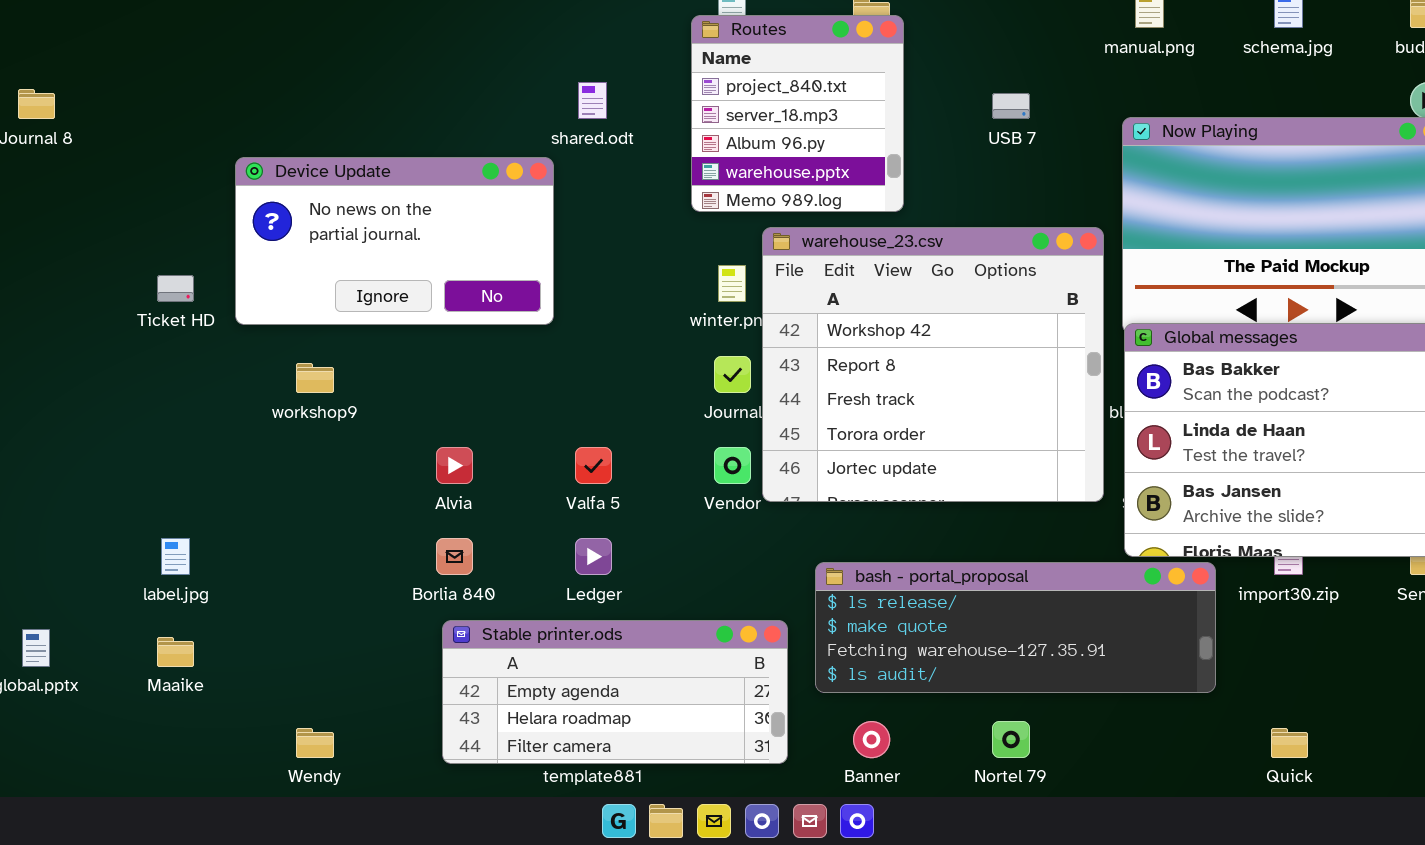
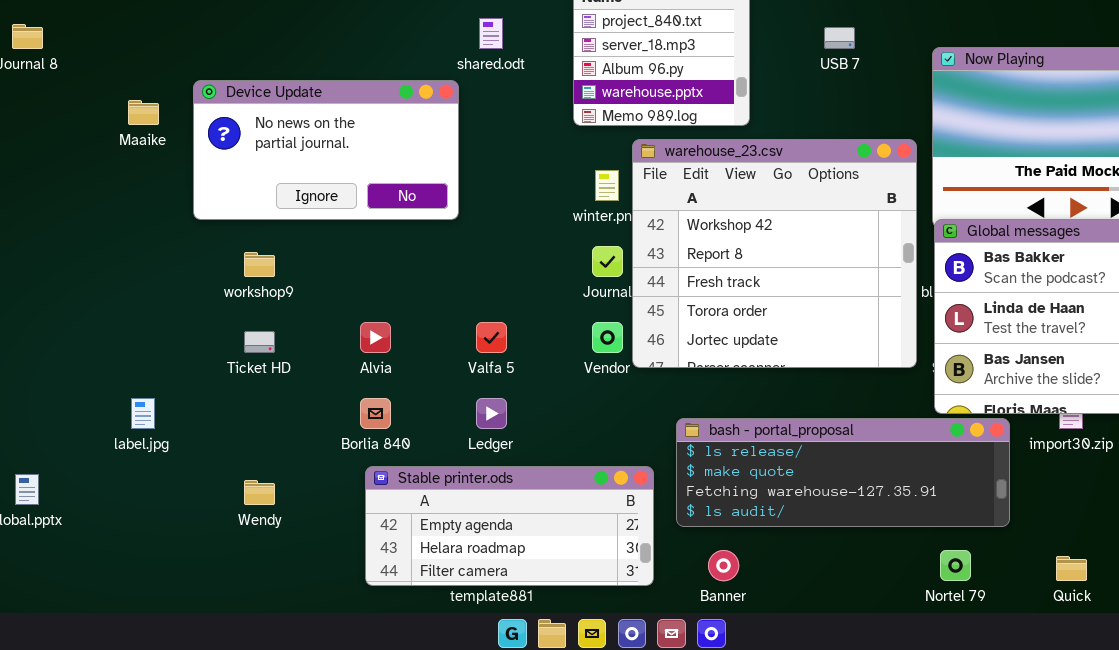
Ticket HD: [157,275,194,302] -> [244,331,275,353], moved
Maaike: [157,637,194,667] -> [128,100,159,125], moved
Nortel 79: [992,721,1030,758] -> [940,550,971,581], moved
Wendy: [296,728,334,758] -> [244,480,275,505], moved

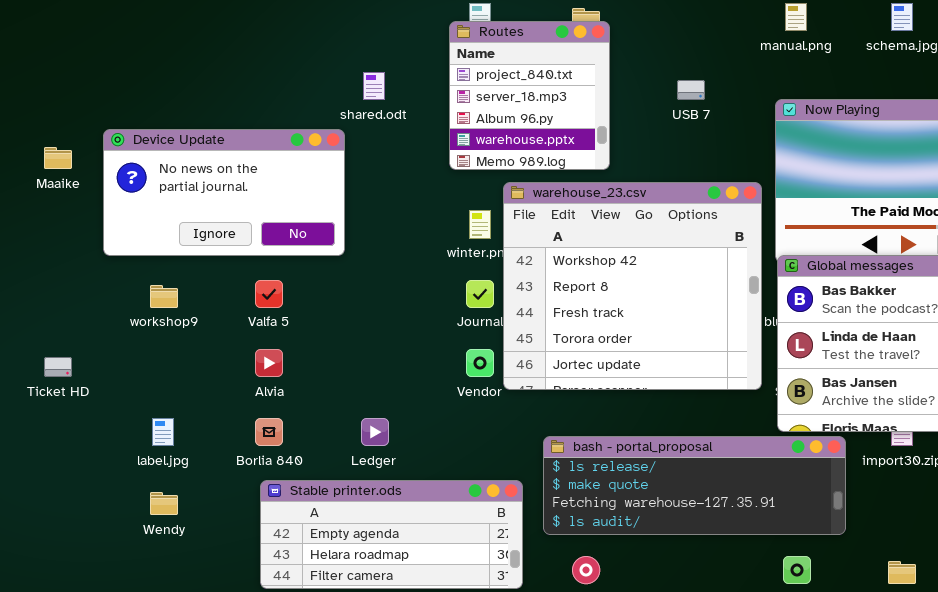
Valfa 5: [476,322,507,353] -> [255,280,283,308], moved
Ticket HD: [244,331,275,353] -> [44,357,72,377], moved
label.jpg: [131,398,155,429] -> [152,418,174,446], moved

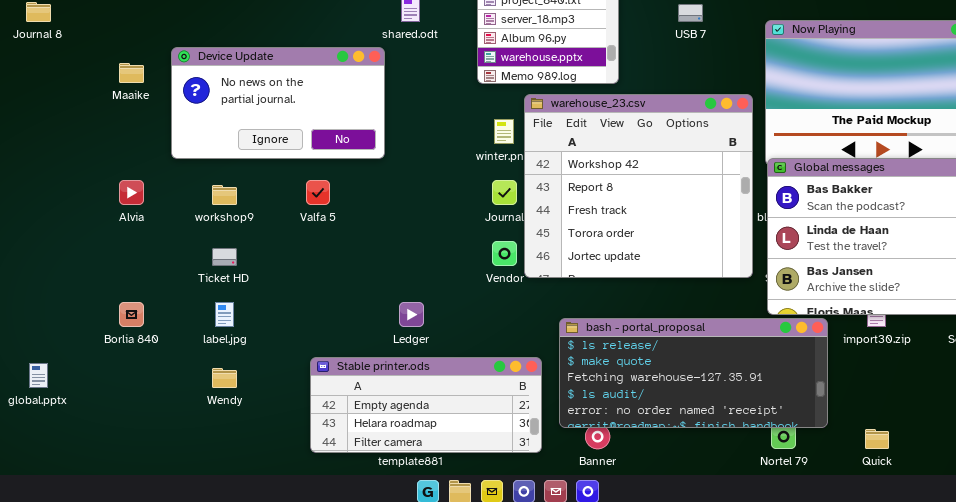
Alvia: [255,349,283,377] -> [119,180,144,205], moved
Ticket HD: [44,357,72,377] -> [212,248,237,266], moved
Borlia 840: [255,418,283,446] -> [119,302,144,327], moved
bash - portal_proposal: [543,436,846,535] -> [559,318,828,428], resized

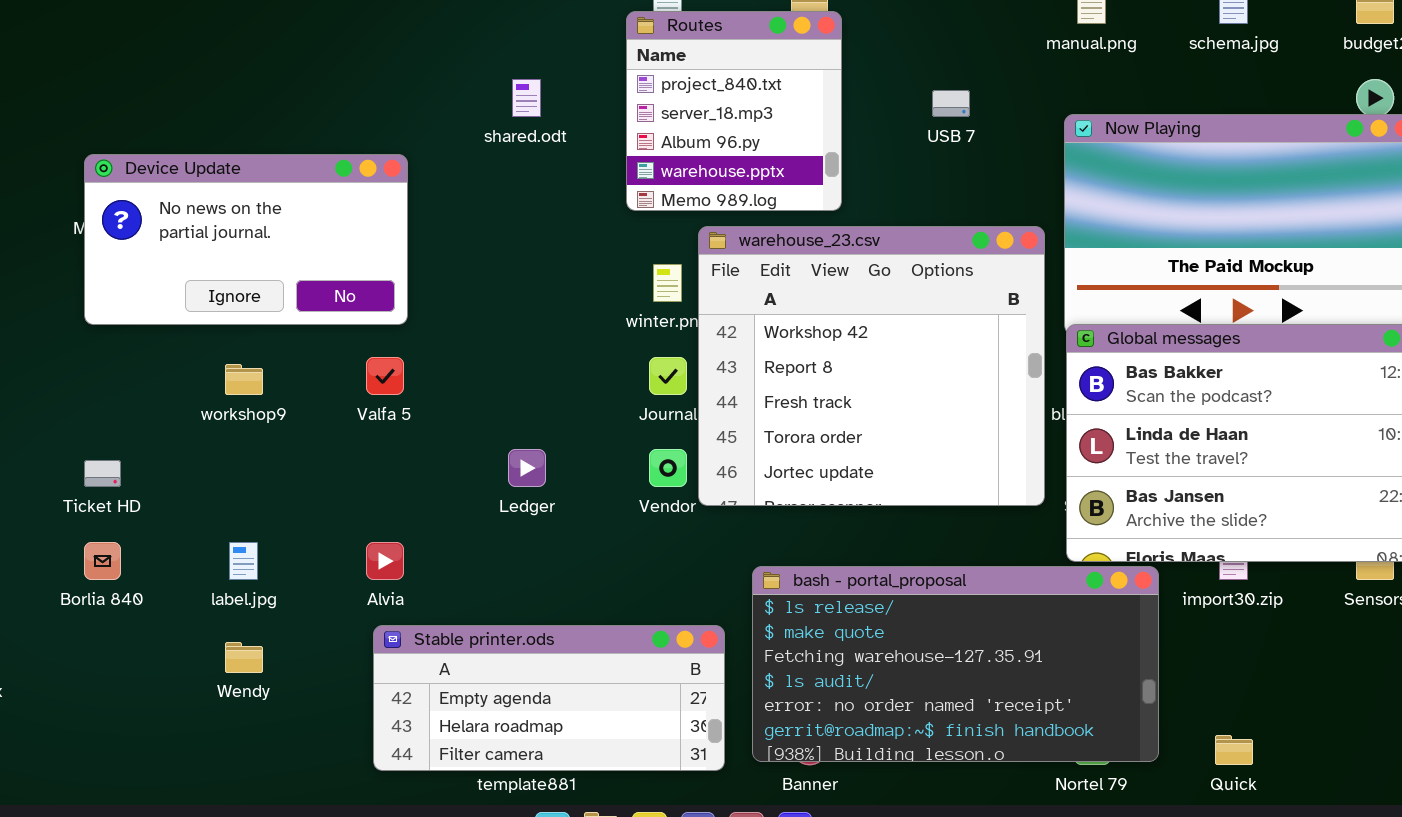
Device Update: [171,47,385,159] -> [84,154,408,325], moved
Alvia: [119,180,144,205] -> [366,542,404,580], moved
Ticket HD: [212,248,237,266] -> [84,460,121,487], moved
Ledger: [399,302,424,327] -> [508,449,546,487], moved
bash - portal_proposal: [559,318,828,428] -> [752,566,1159,762], resized

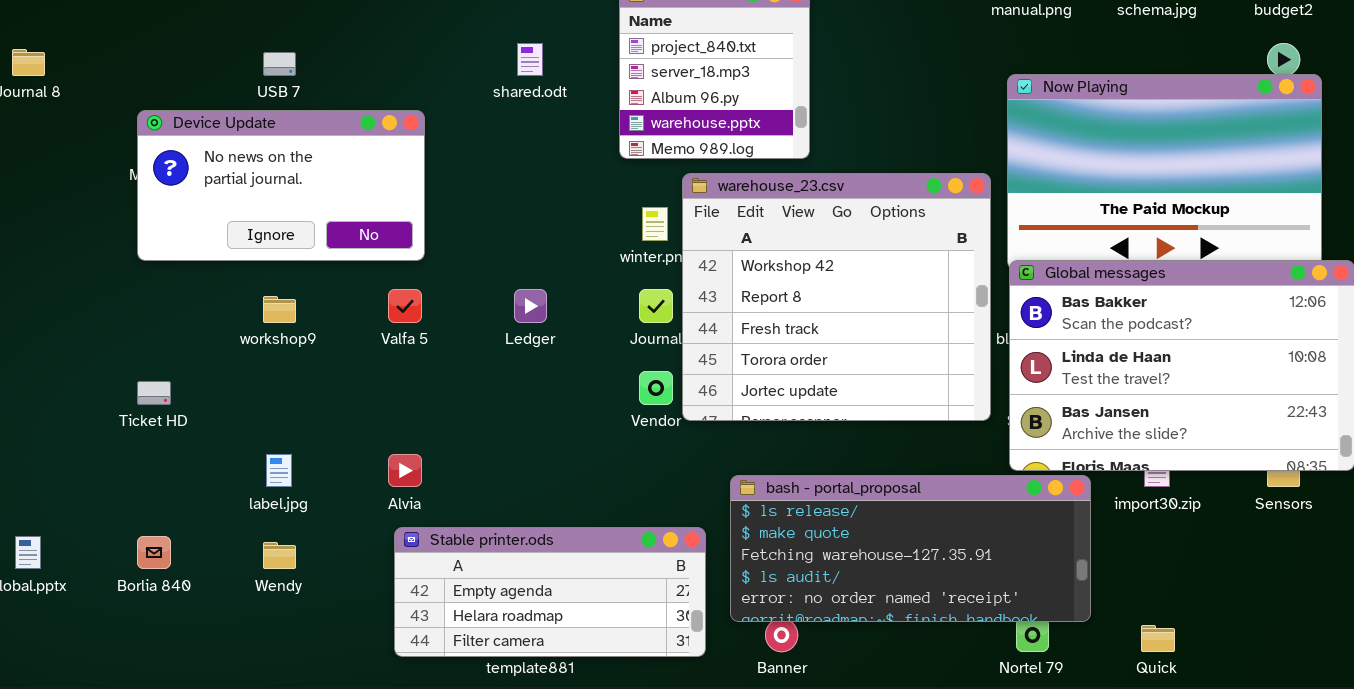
USB 7: [932,90,970,117] -> [263,52,296,76], moved
Ledger: [508,449,546,487] -> [514,289,547,323], moved
Borlia 840: [84,542,121,580] -> [137,536,171,569], moved
bash - portal_proposal: [752,566,1159,762] -> [730,475,1091,622], resized

